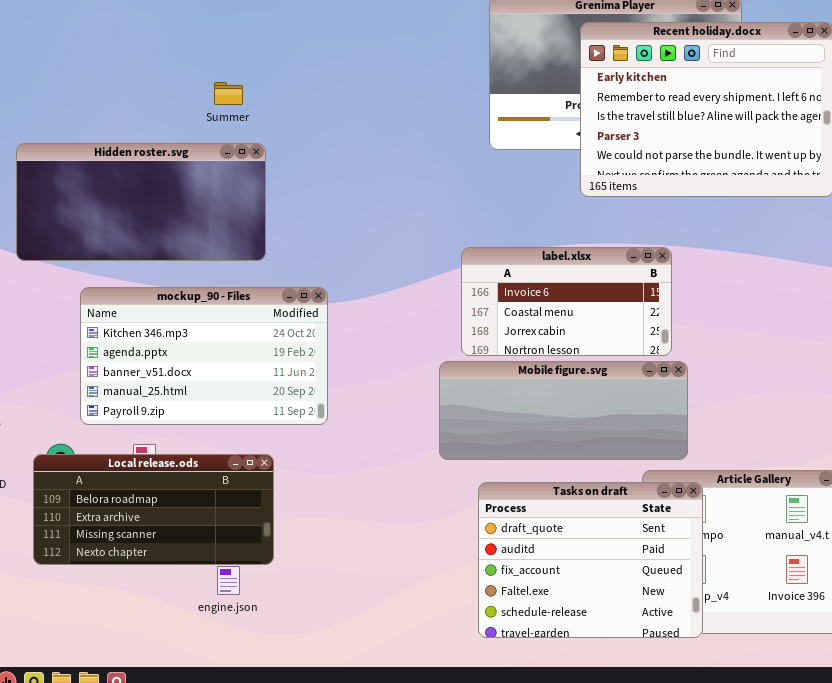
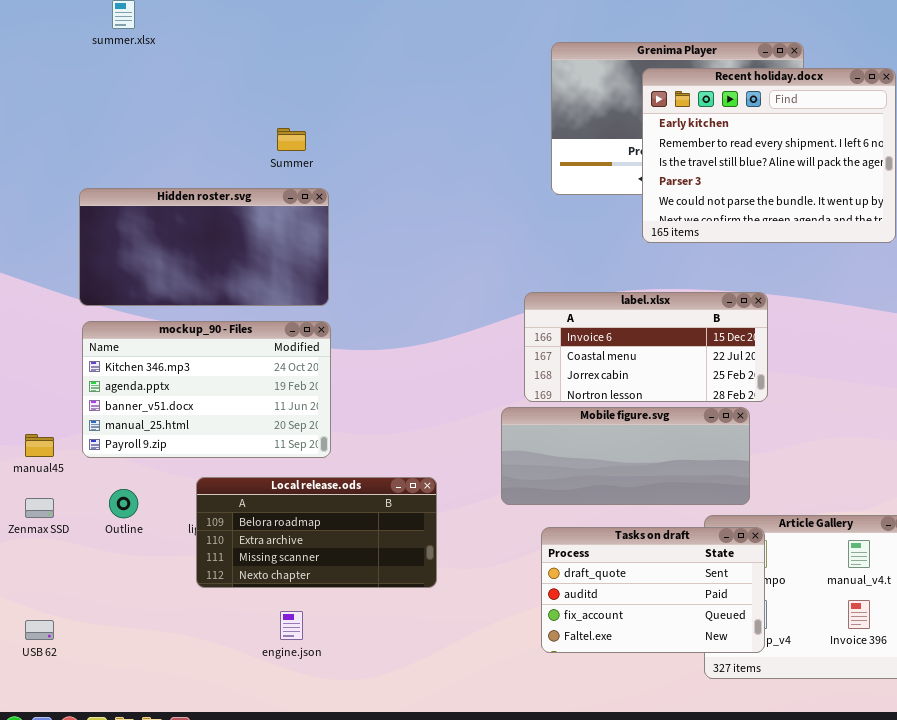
label.xlsx: [461,247,672,356] -> [524,292,768,402], resized
mockup_90 - Files: [80,287,328,425] -> [82,321,331,458], moved
Local release.ods: [33,454,274,565] -> [196,477,437,588], moved
Tasks on draft: [478,482,703,638] -> [541,527,765,653], resized

